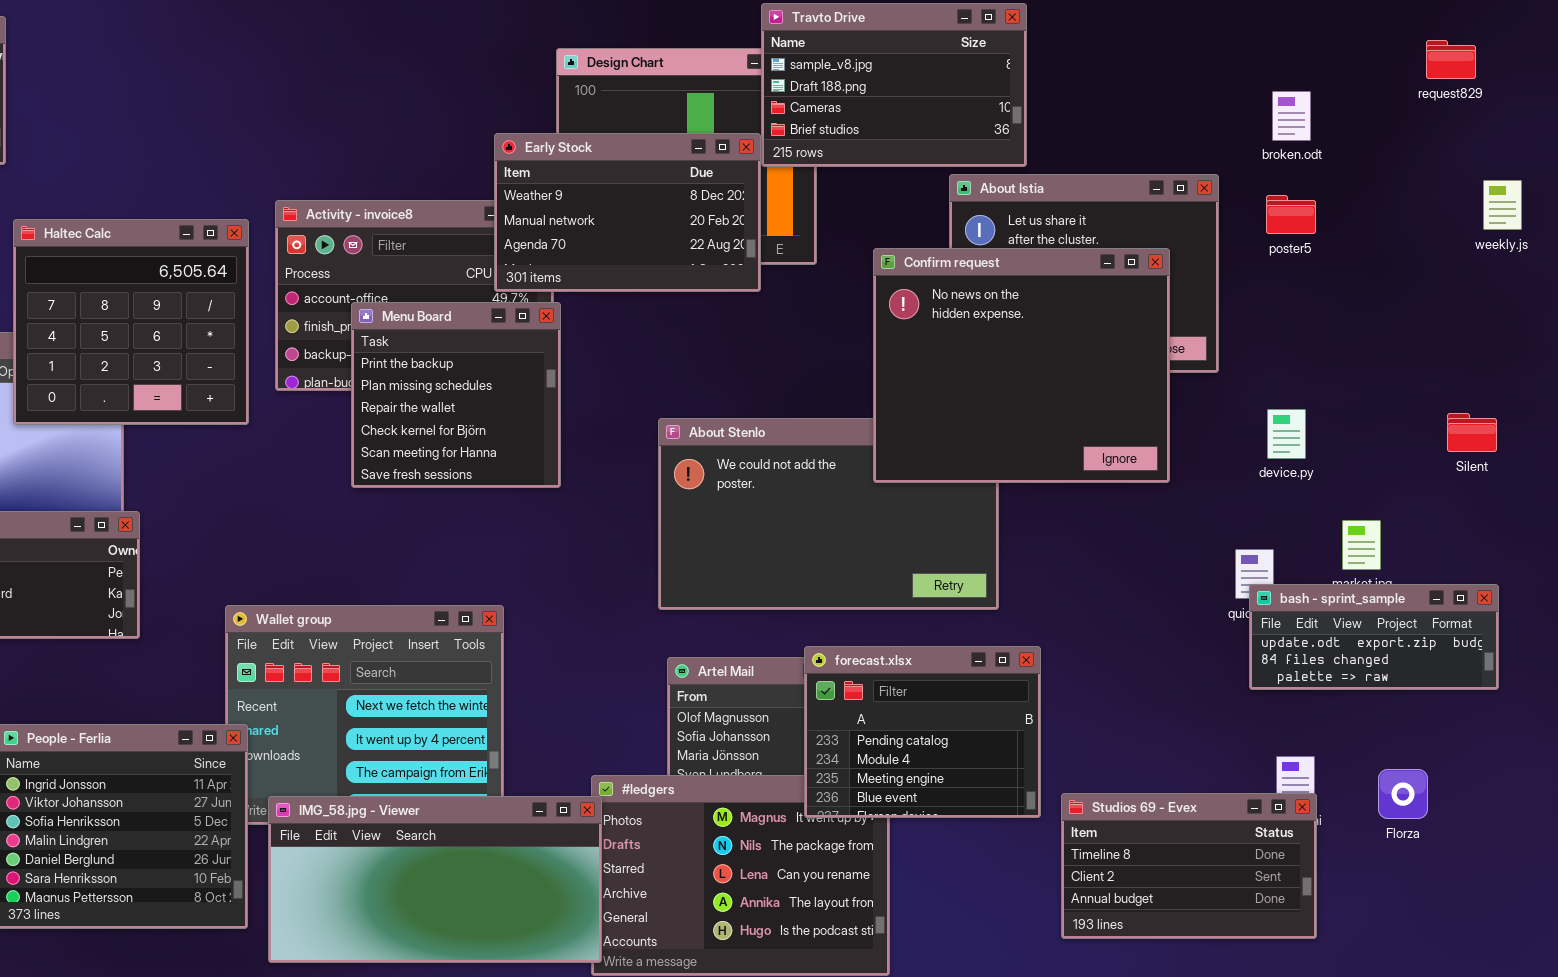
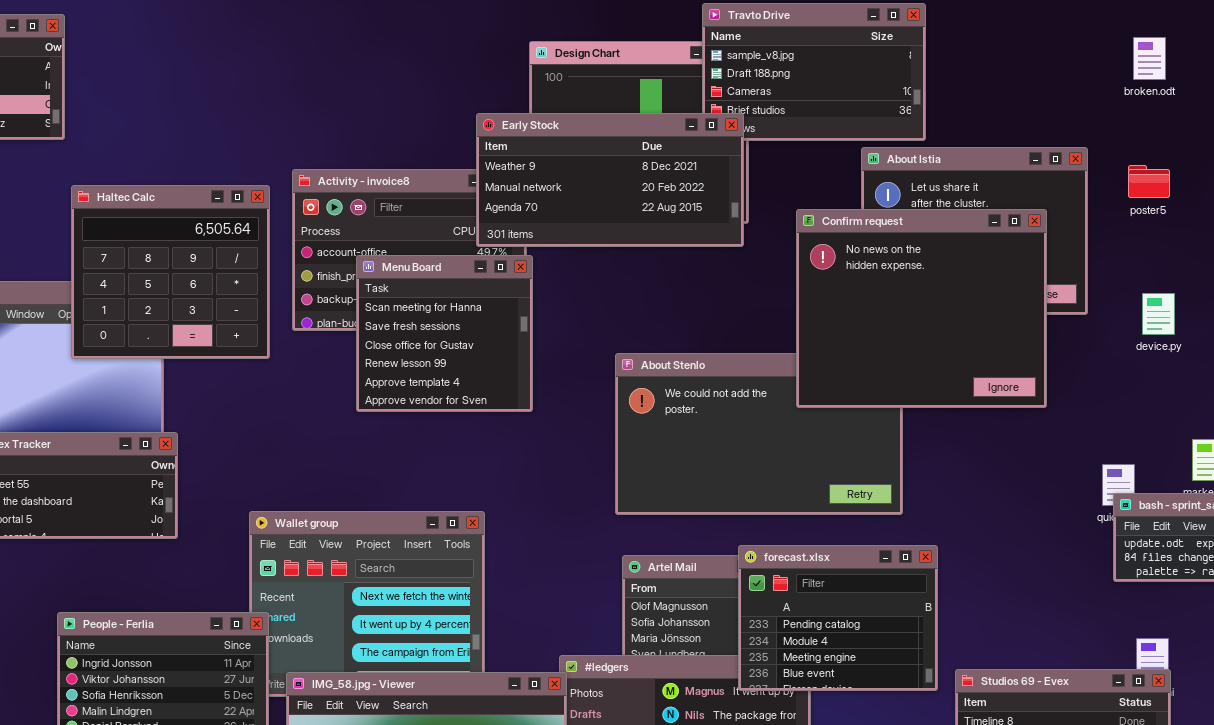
broken.odt: [1272,91,1311,141] -> [1133,37,1166,80], moved
Early Stock: [494,133,761,292] -> [476,113,744,247], resized
Menu Board: [351,302,561,488] -> [356,255,533,412], scrolled down 4 rows
device.py: [1267,409,1306,459] -> [1142,293,1175,335], moved

